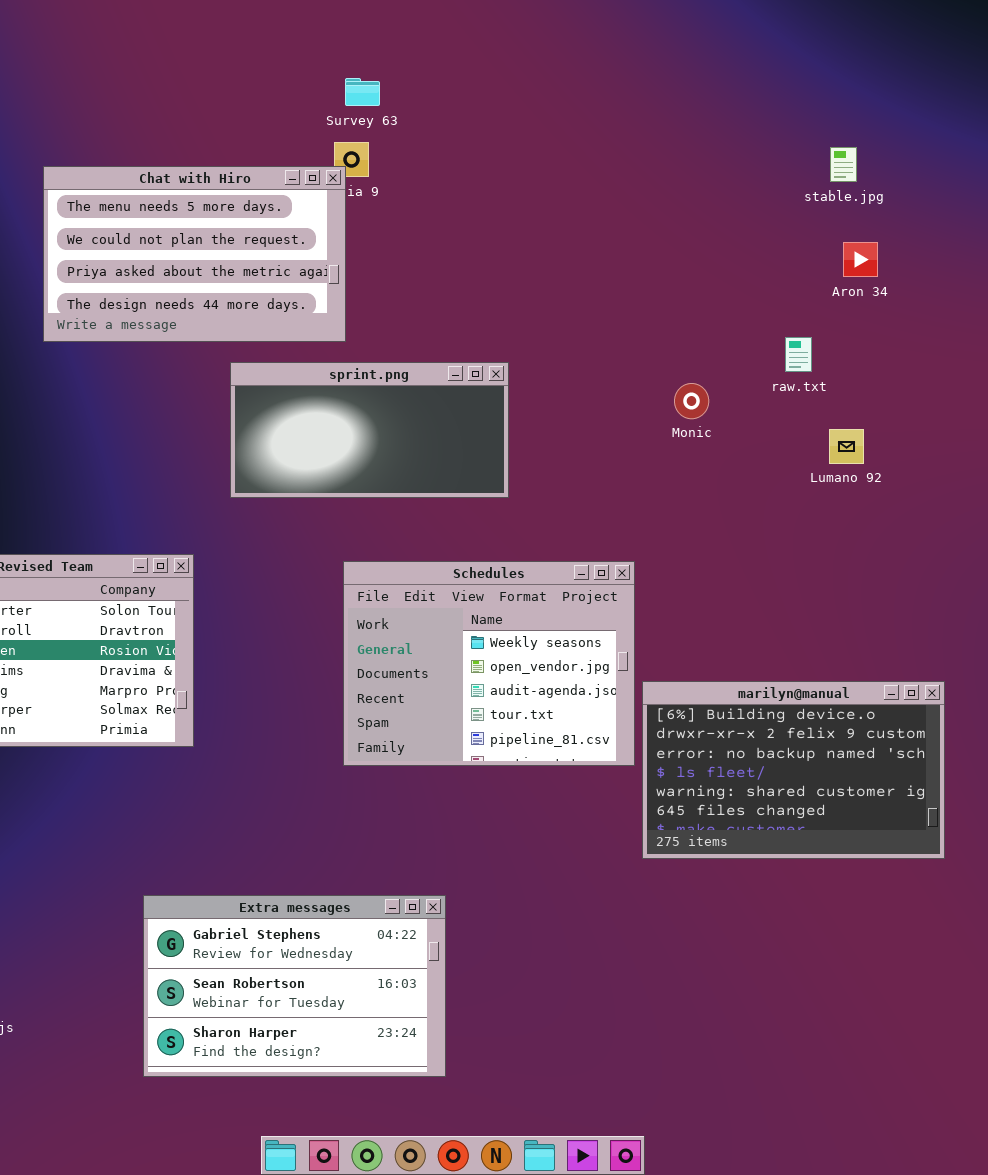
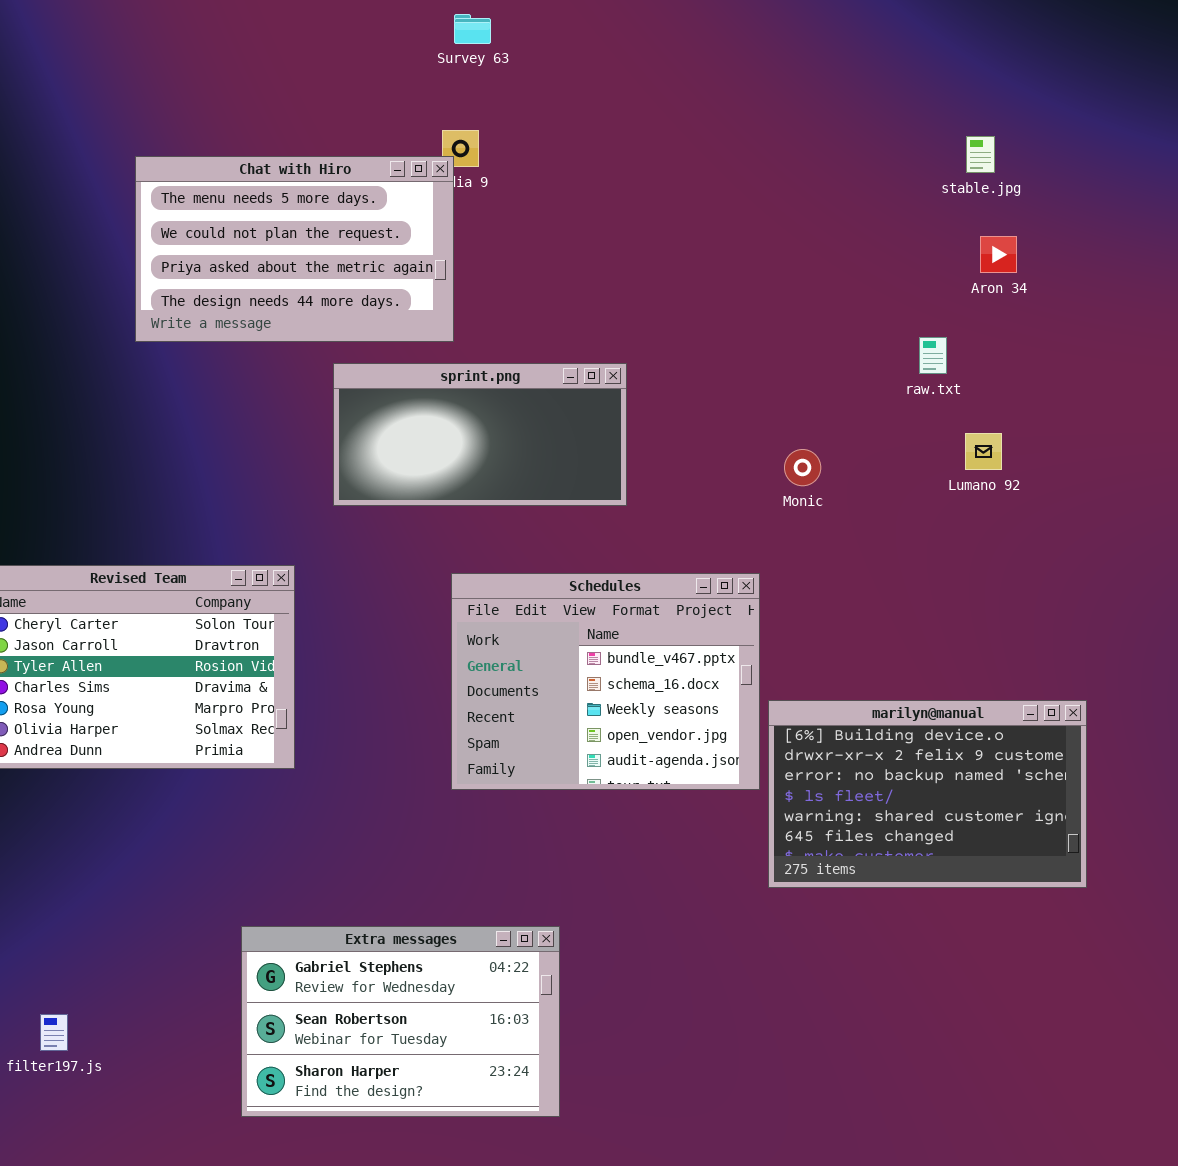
Survey 63: [345,78,380,106] -> [454,14,491,44], moved
Monic: [674,383,709,419] -> [784,449,821,486], moved
Schedules: [343,561,635,766] -> [451,573,760,790], scrolled up 2 rows

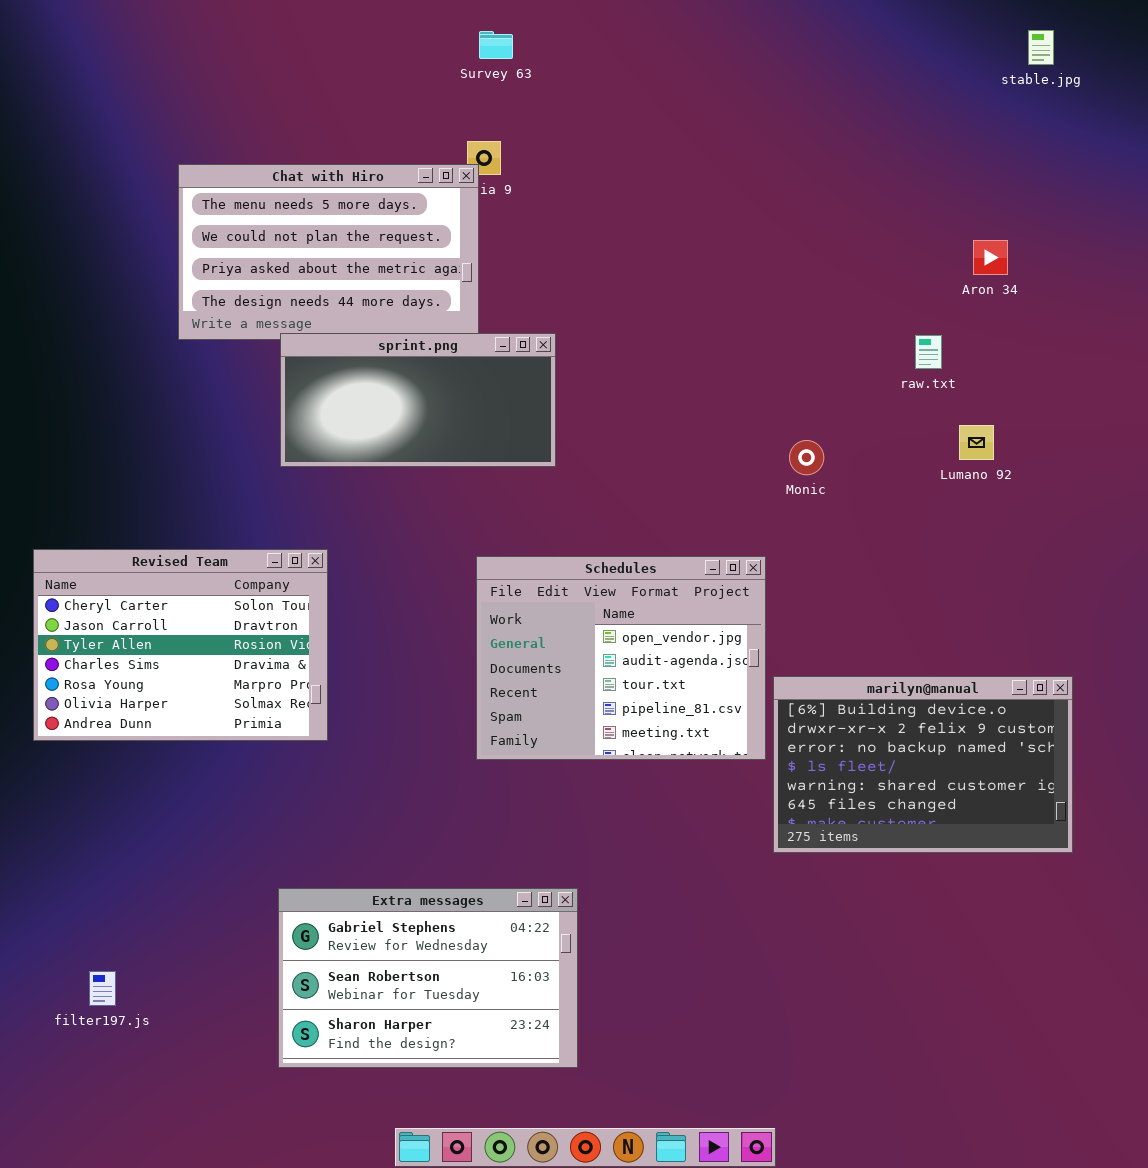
stable.jpg: [966,136,995,173] -> [1028,30,1054,65], moved
sprint.png: [333,363,627,506] -> [280,333,556,467], moved
Schedules: [451,573,760,790] -> [476,556,766,760], scrolled down 3 rows

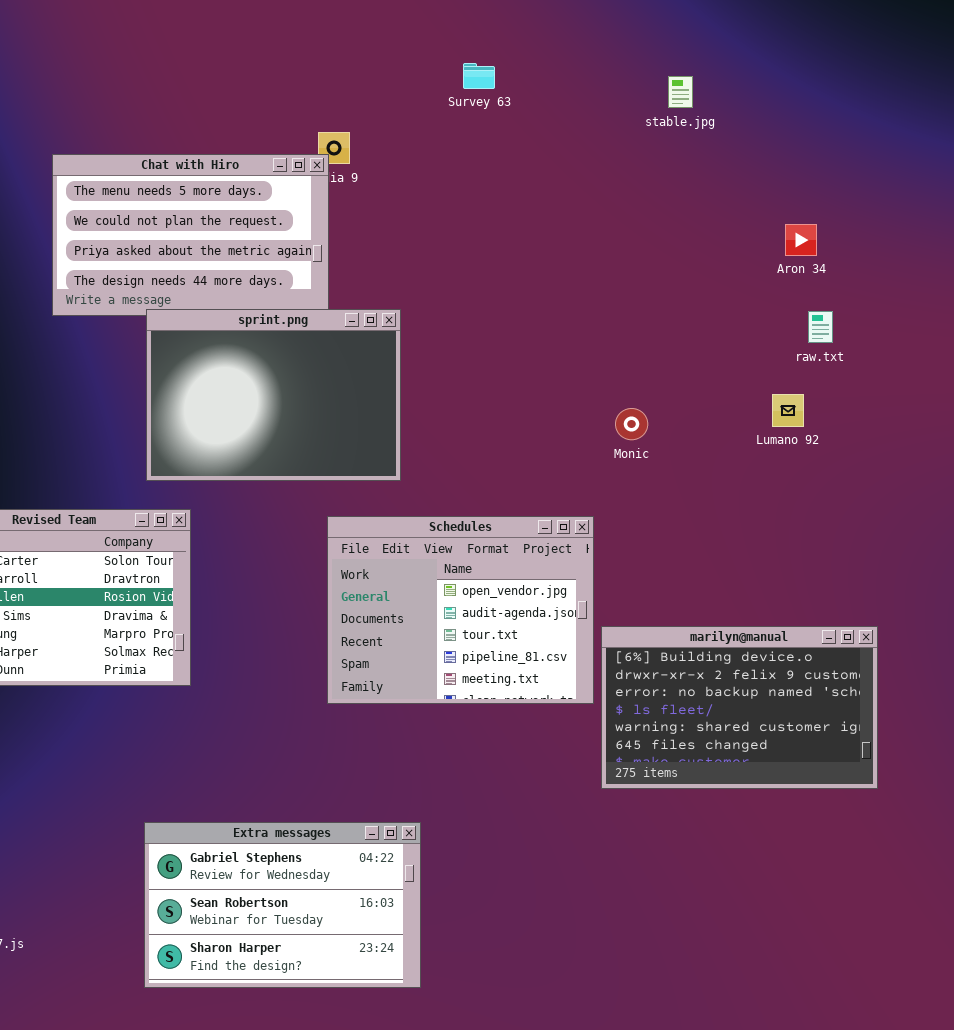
stable.jpg: [1028,30,1054,65] -> [668,76,693,108], moved
Survey 63: [479,31,513,59] -> [463,63,495,89], moved
sprint.png: [280,333,556,467] -> [146,309,401,481], resized
raw.txt: [915,335,942,369] -> [808,311,833,343], moved

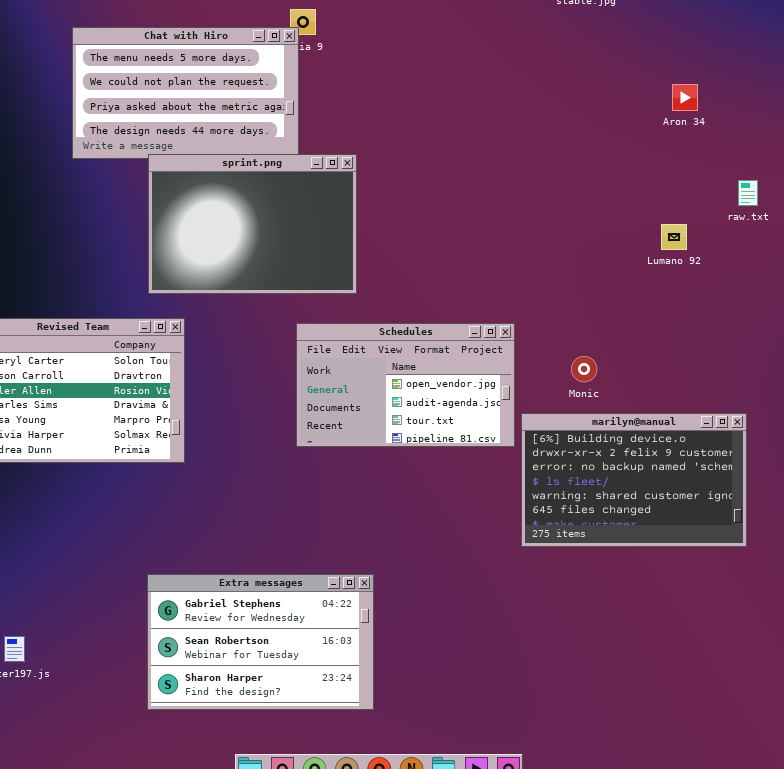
raw.txt: [808,311,833,343] -> [738,180,758,206], moved
Monic: [615,408,648,440] -> [571,356,597,382], moved
Schedules: [327,516,594,704] -> [296,323,515,447], resized

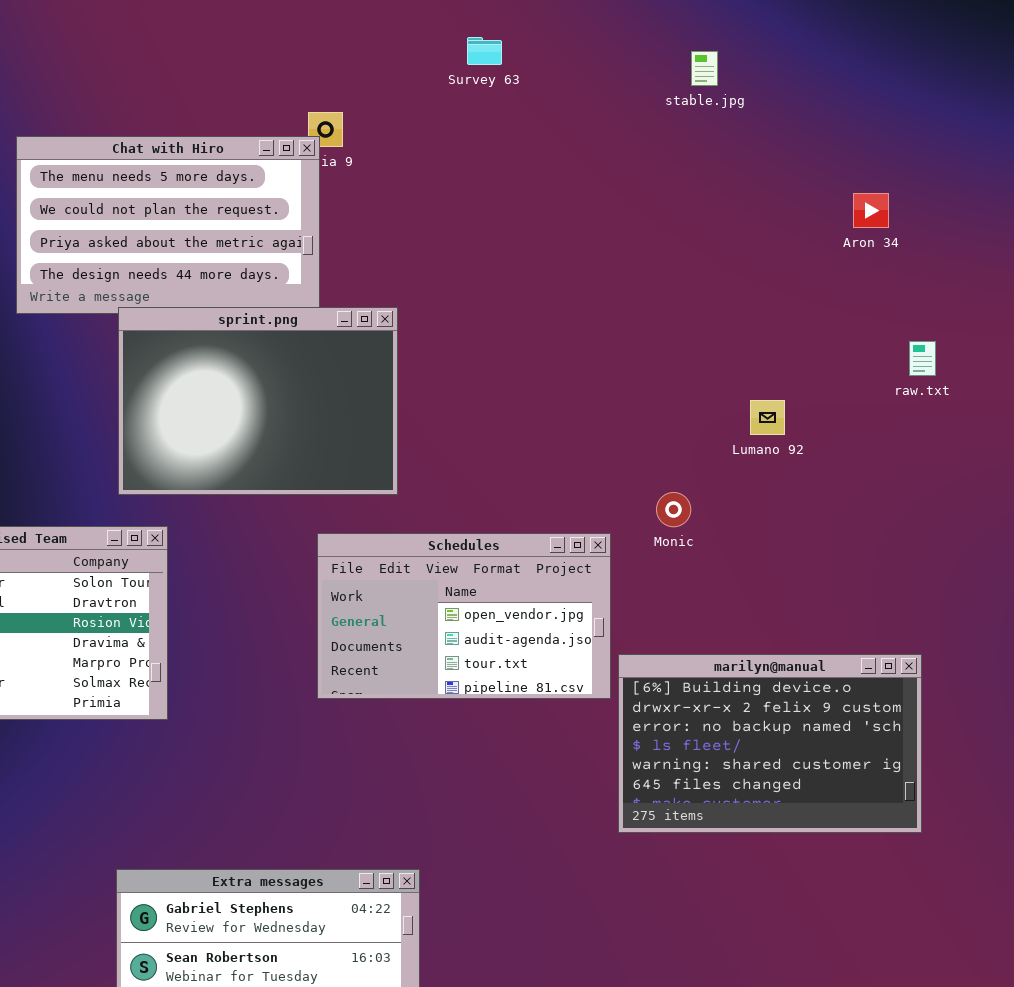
Aron 34: [672,84,698,111] -> [853,193,889,228], moved
Lumano 92: [661,224,687,250] -> [750,400,785,435], moved
Monic: [571,356,597,382] -> [656,492,691,527], moved

